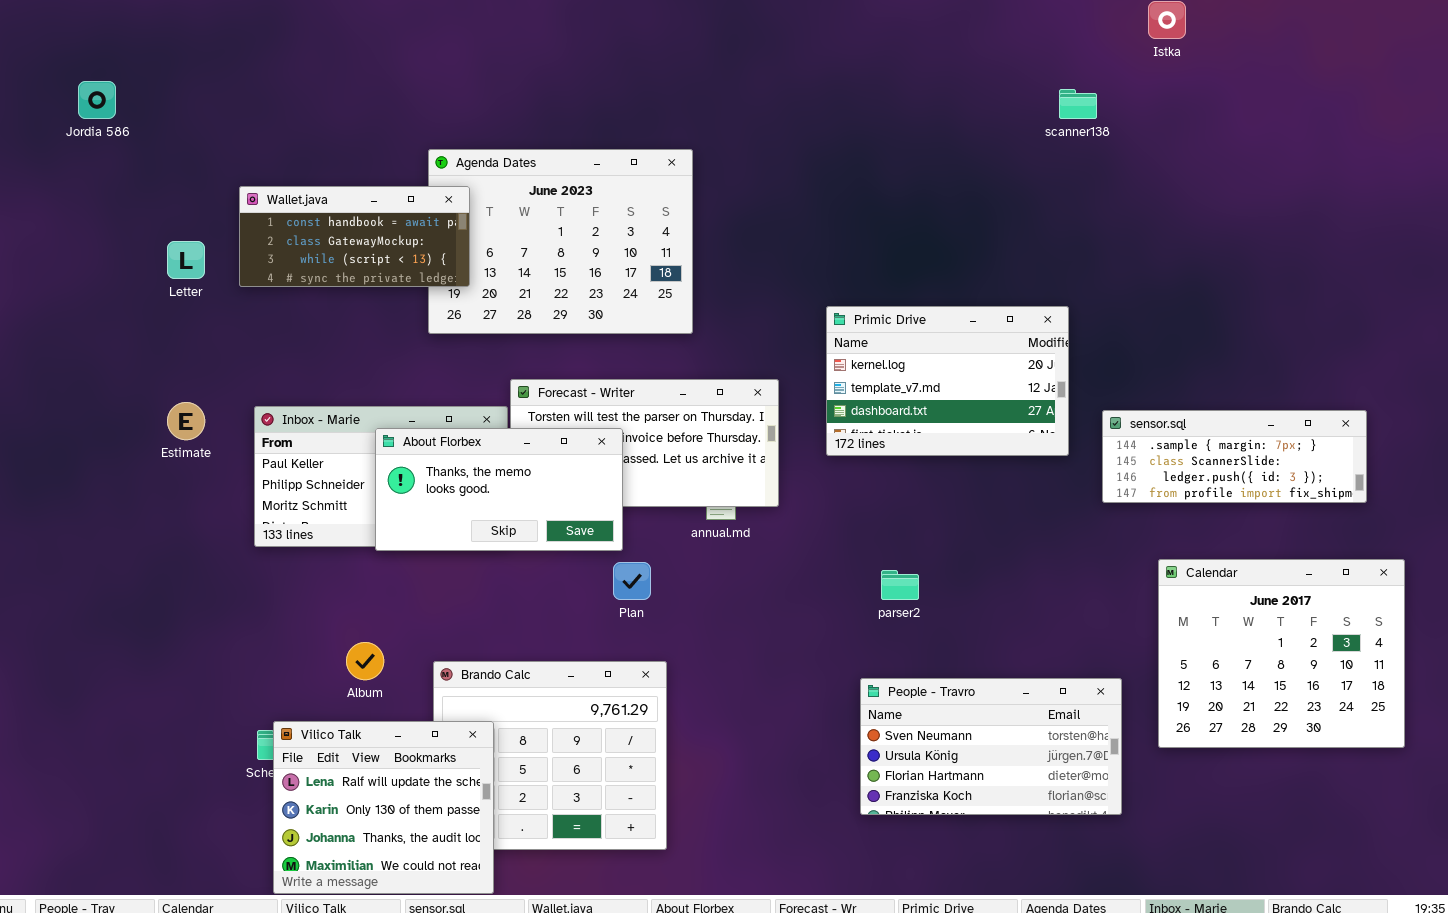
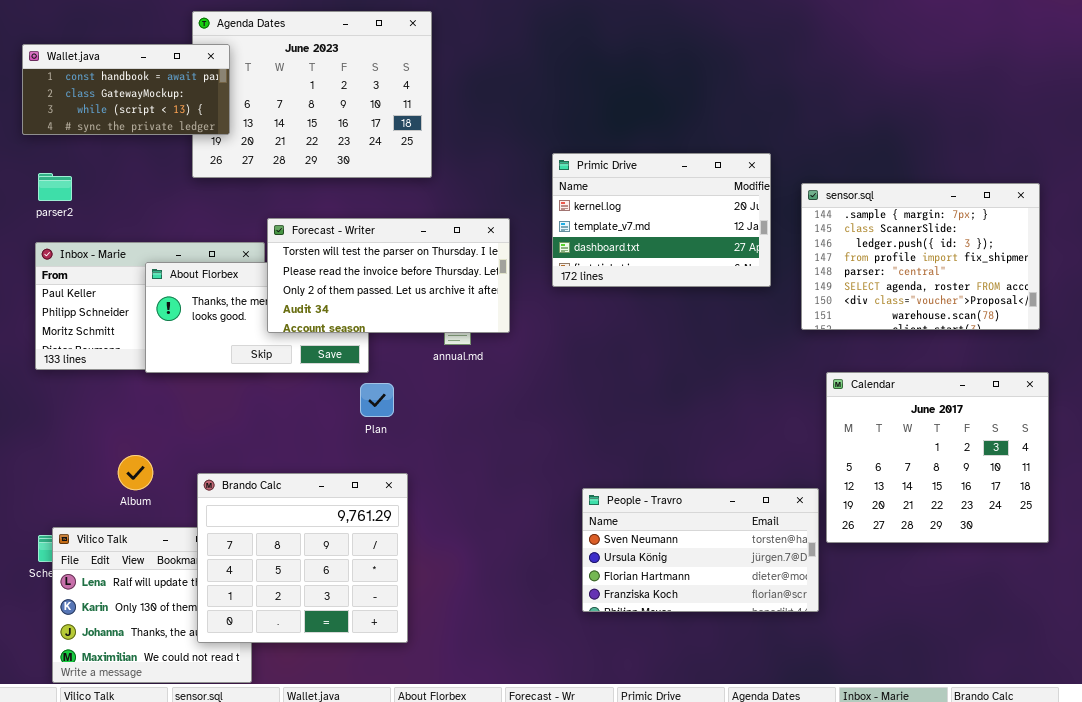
Forecast - Writer: [510,379,779,507] -> [267,218,510,333], raised
sensor.sql: [1102,410,1367,503] -> [801,183,1040,330], resized
Calendar: [1158,559,1405,748] -> [826,372,1049,543], moved
parser2: [881,570,919,600] -> [38,173,72,201], moved
Brando Calc: [433,661,667,850] -> [197,473,408,643], raised

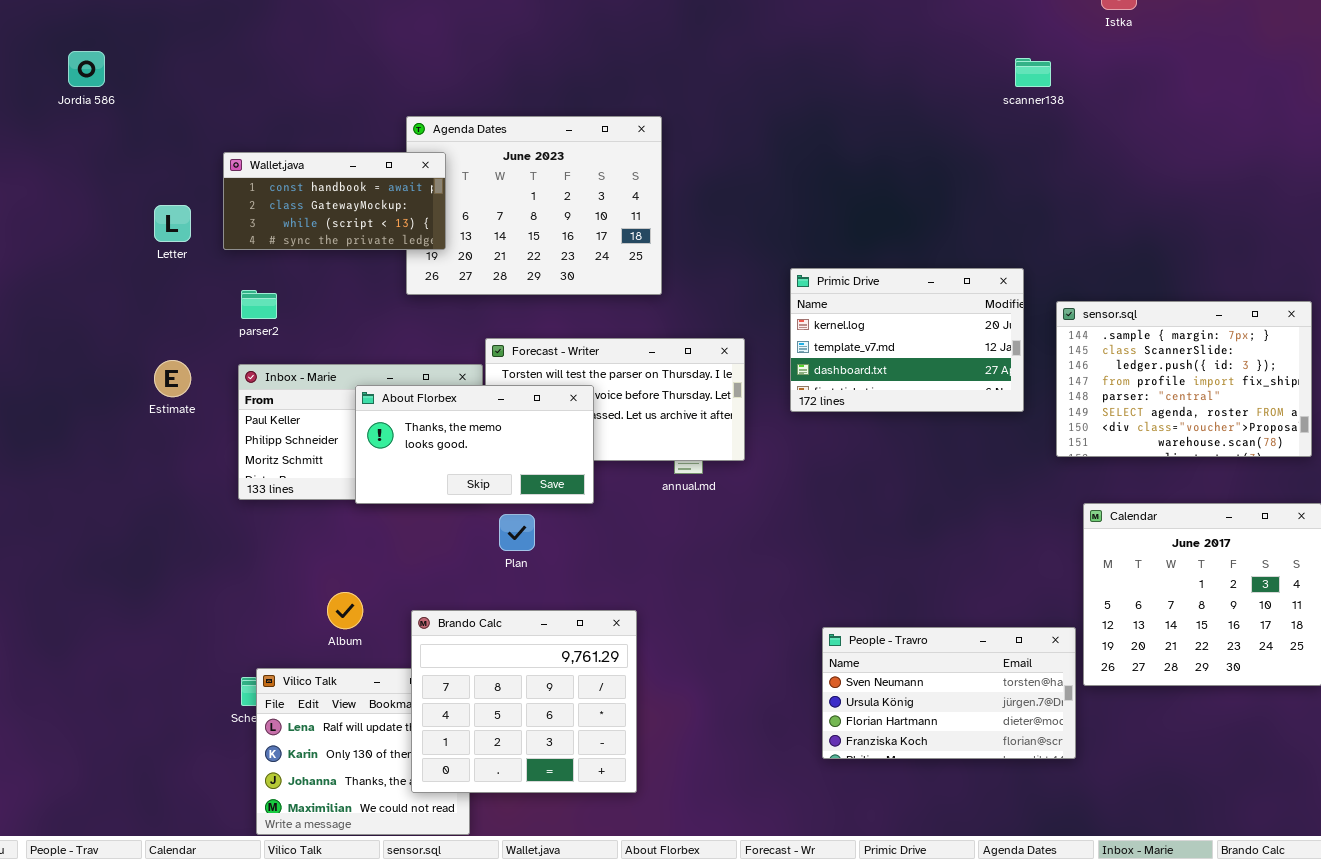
About Florbex: [145,262,369,373] -> [355,385,594,504], raised
Plan: [360,383,394,417] -> [499,514,535,551], moved

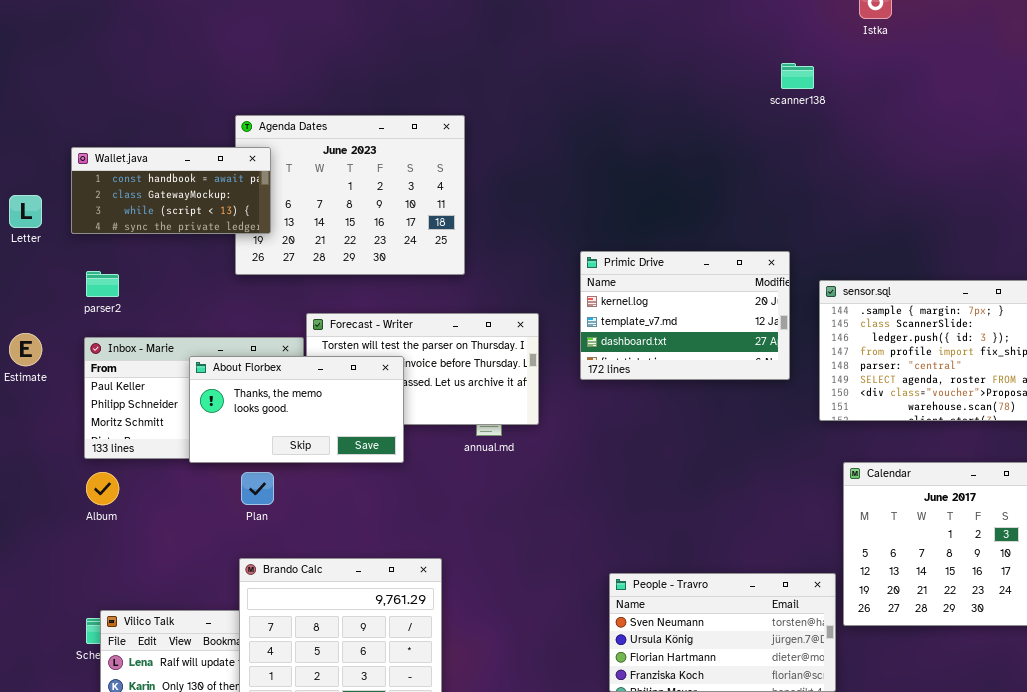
Plan: [499,514,535,551] -> [241,472,274,505], moved
Album: [327,592,363,629] -> [86,472,119,505], moved

